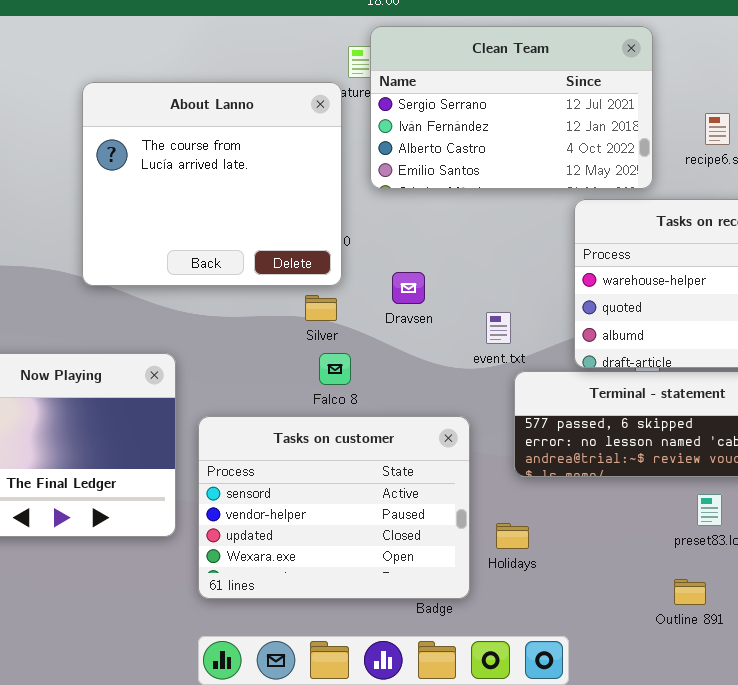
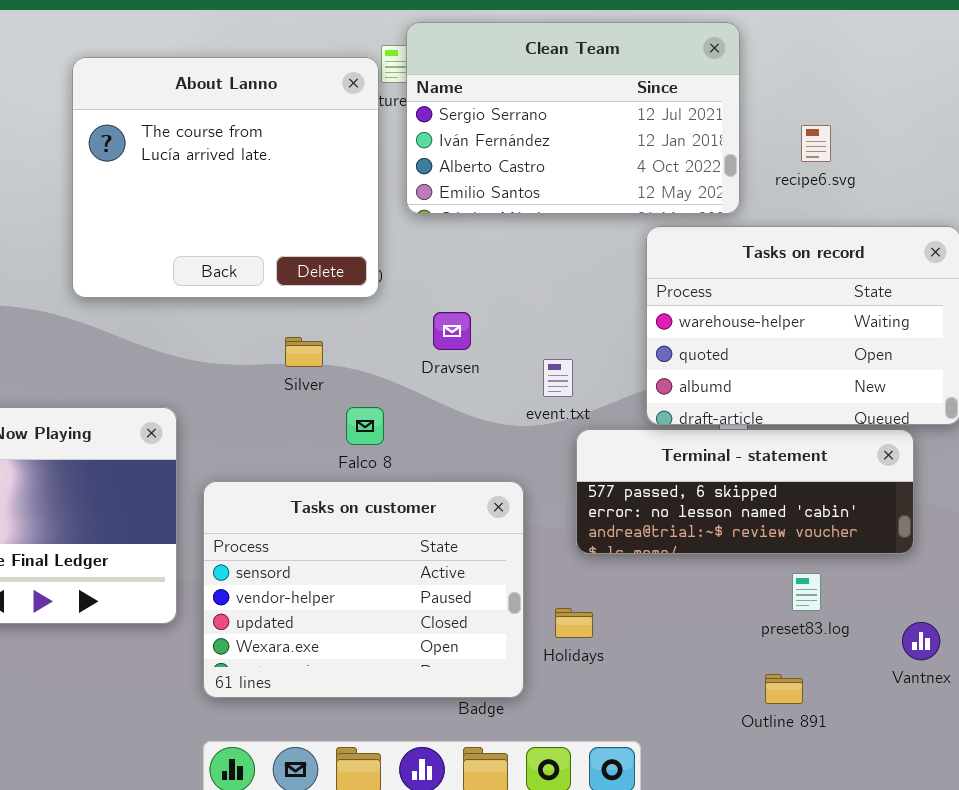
About Lanno: [82,82,342,286] -> [72,57,379,298], moved
Silver: [305,295,337,321] -> [285,337,323,367], moved

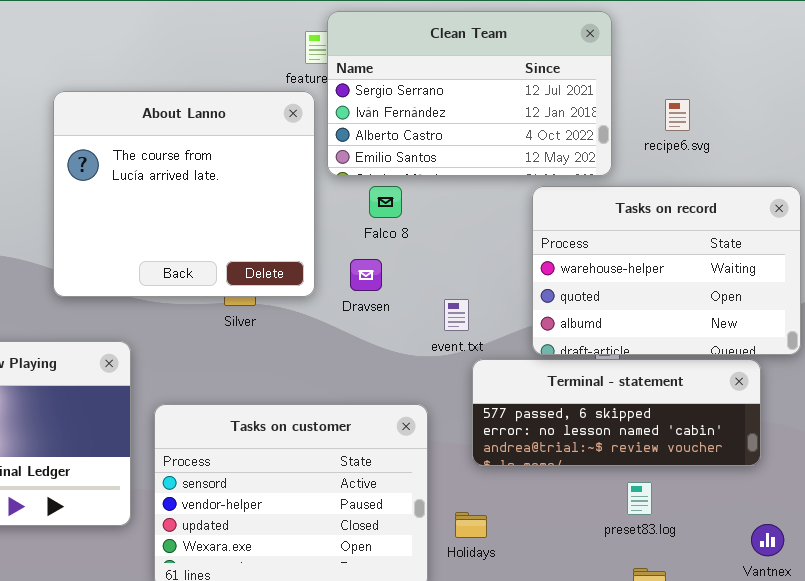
About Lanno: [72,57,379,298] -> [53,91,315,297], moved
Falco 8: [346,407,384,445] -> [369,186,402,218], moved
preset83.log: [792,573,821,611] -> [627,482,652,515], moved

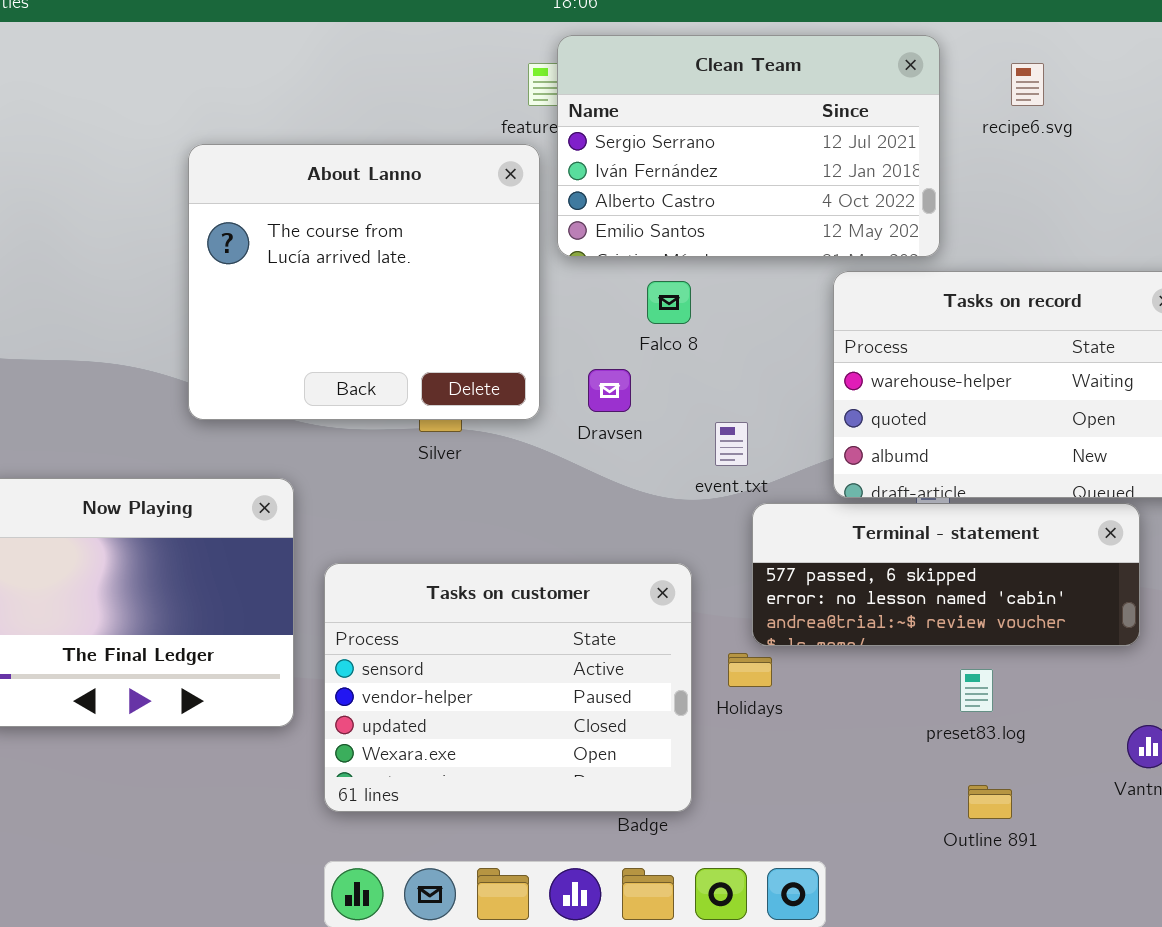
recipe6.svg: [665,99,690,131] -> [1011,63,1044,106], moved
Falco 8: [369,186,402,218] -> [647,281,691,324], moved
Holidays: [455,512,487,538] -> [728,653,772,687], moved

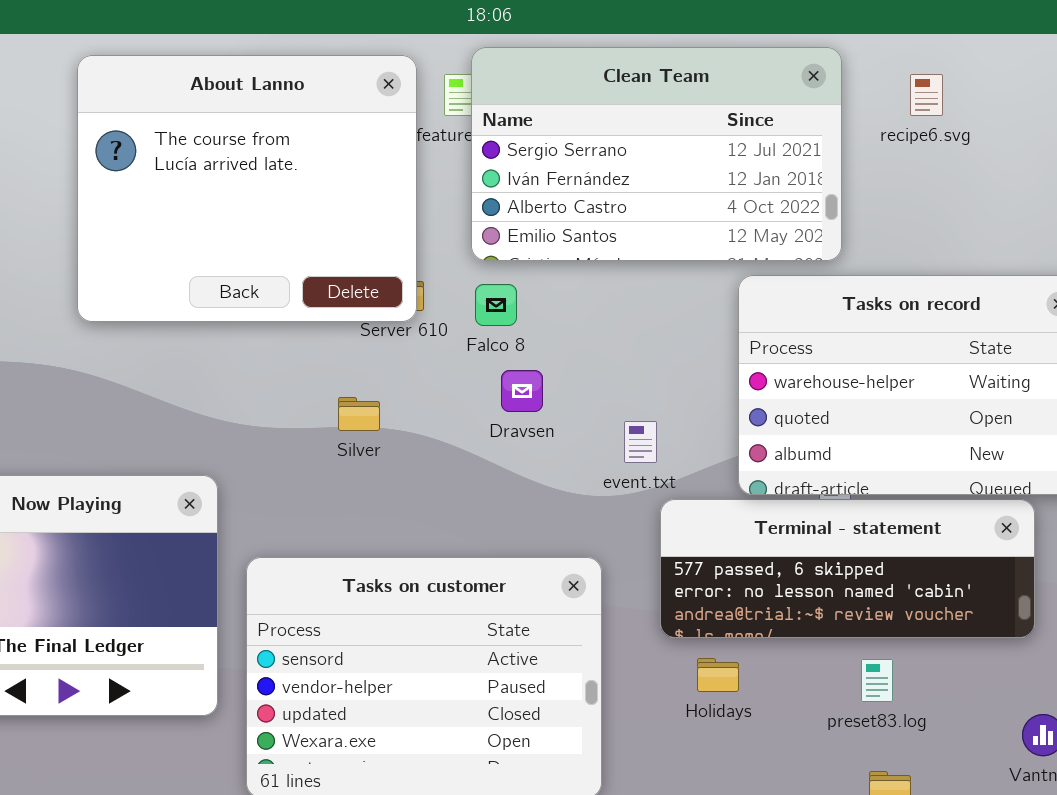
About Lanno: [188,144,540,420] -> [77,55,417,322], moved
Falco 8: [647,281,691,324] -> [475,284,517,326], moved
Holidays: [728,653,772,687] -> [697,658,739,692], moved

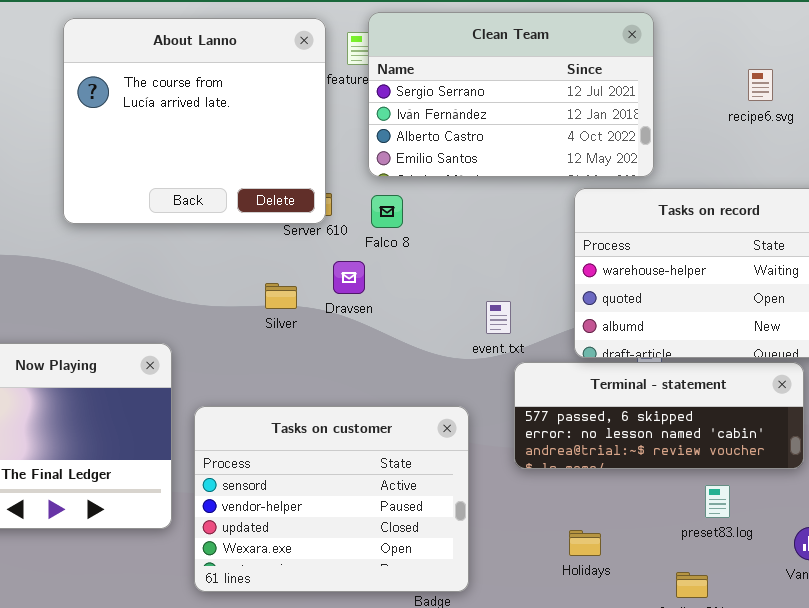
recipe6.svg: [910,74,943,116] -> [748,69,773,101], moved
Dravsen: [501,370,543,412] -> [333,261,365,294], moved
Holidays: [697,658,739,692] -> [569,530,601,556], moved
preset83.log: [861,659,893,702] -> [705,485,730,518], moved

